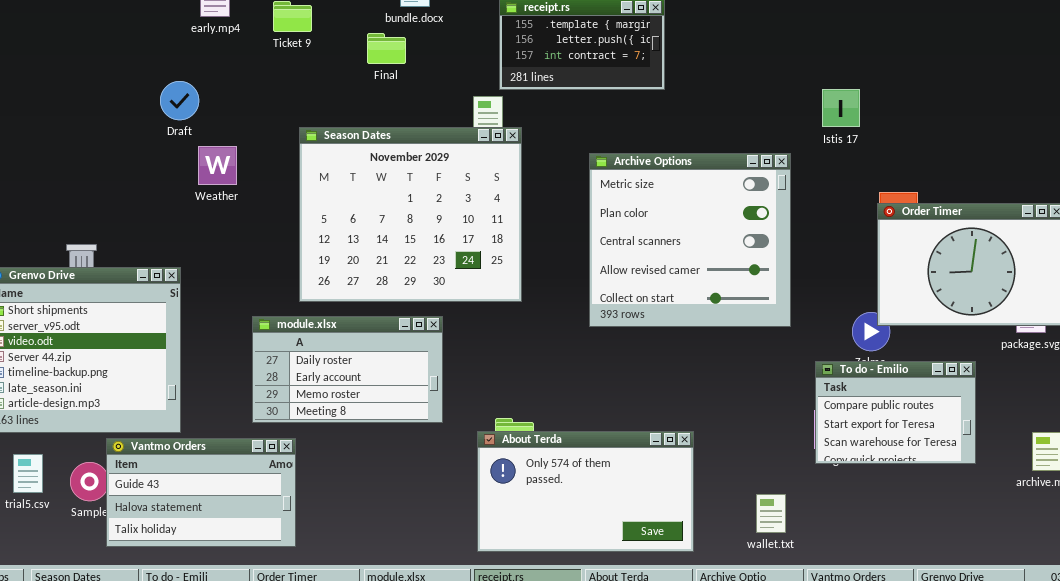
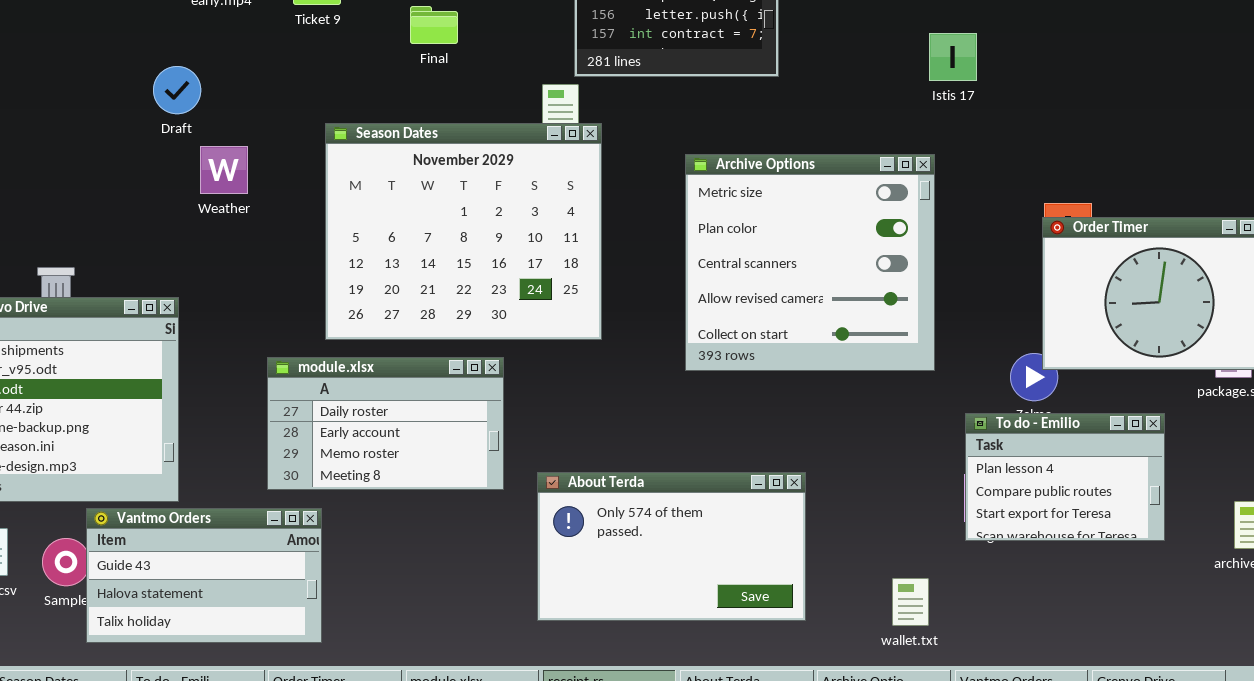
Istis 17: [822,89,860,127] -> [929,33,977,81], moved
To do - Emilio: [815,361,976,464] -> [965,413,1165,541], scrolled up 1 row
About Terda: [477,431,694,552] -> [537,472,806,621], moved

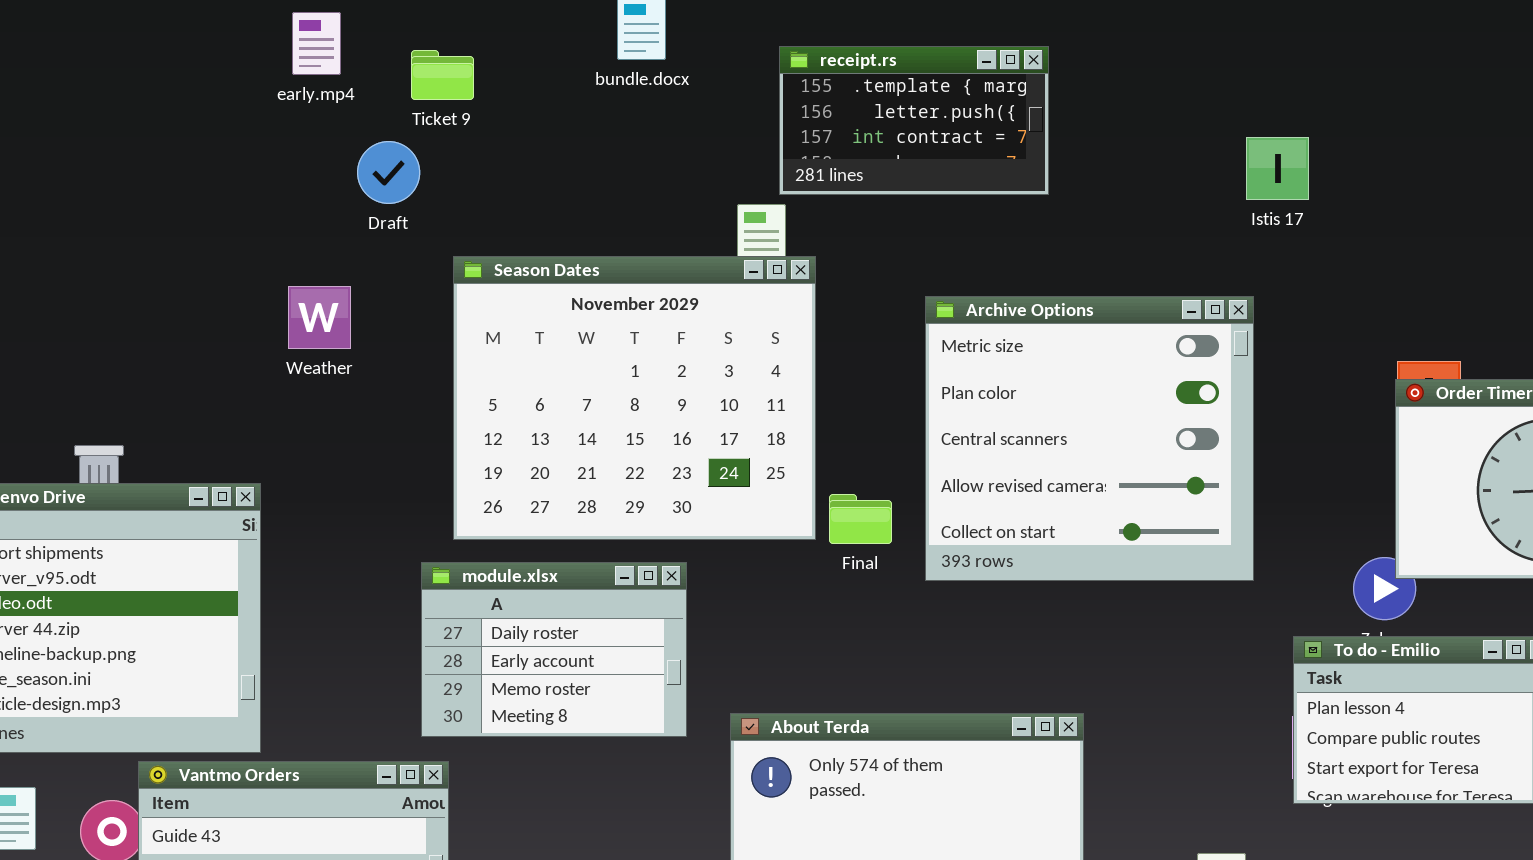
Final: [410,6,458,44] -> [829,494,892,544], moved
Draft: [153,66,201,114] -> [357,141,420,204], moved
module.xlsx: [267,357,504,490] -> [421,562,687,737], resized

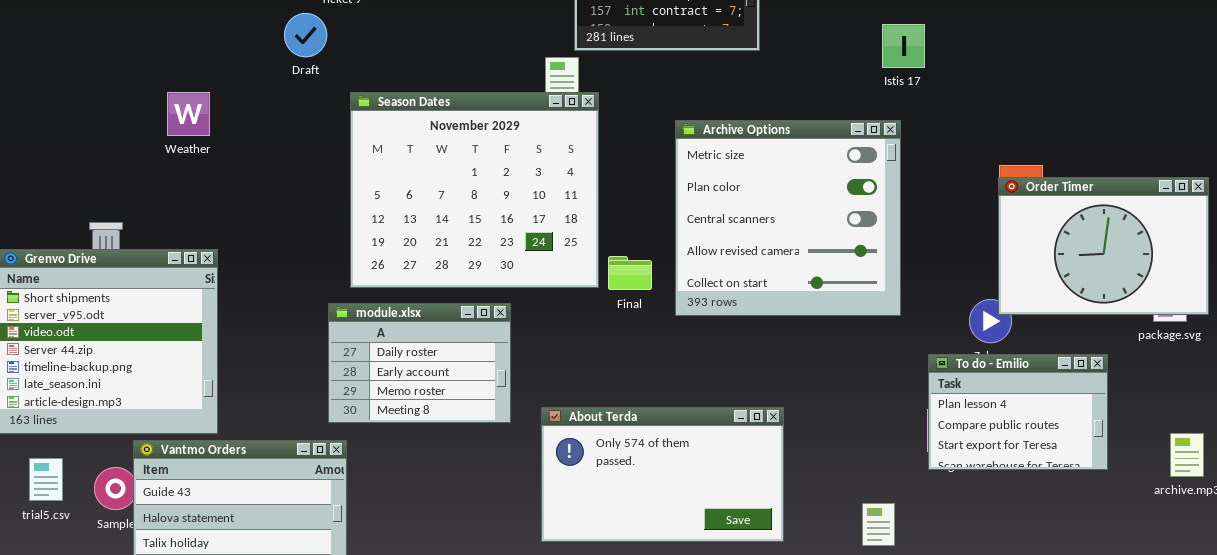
Istis 17: [1246,137,1309,200] -> [882,24,925,68], moved
Weather: [288,286,351,349] -> [167,92,210,136], moved

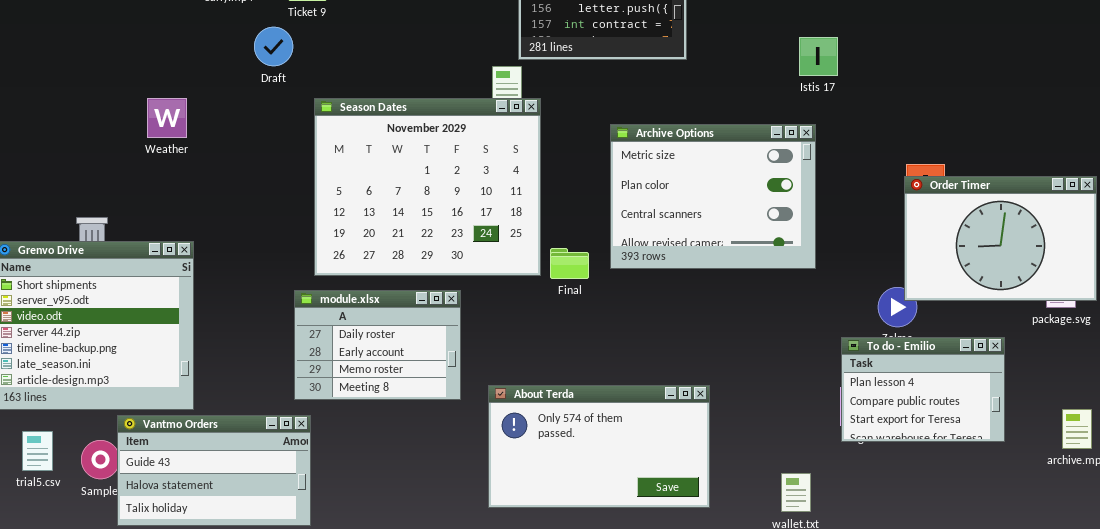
Archive Options: [675,120,901,316] -> [610,124,816,269], resized

